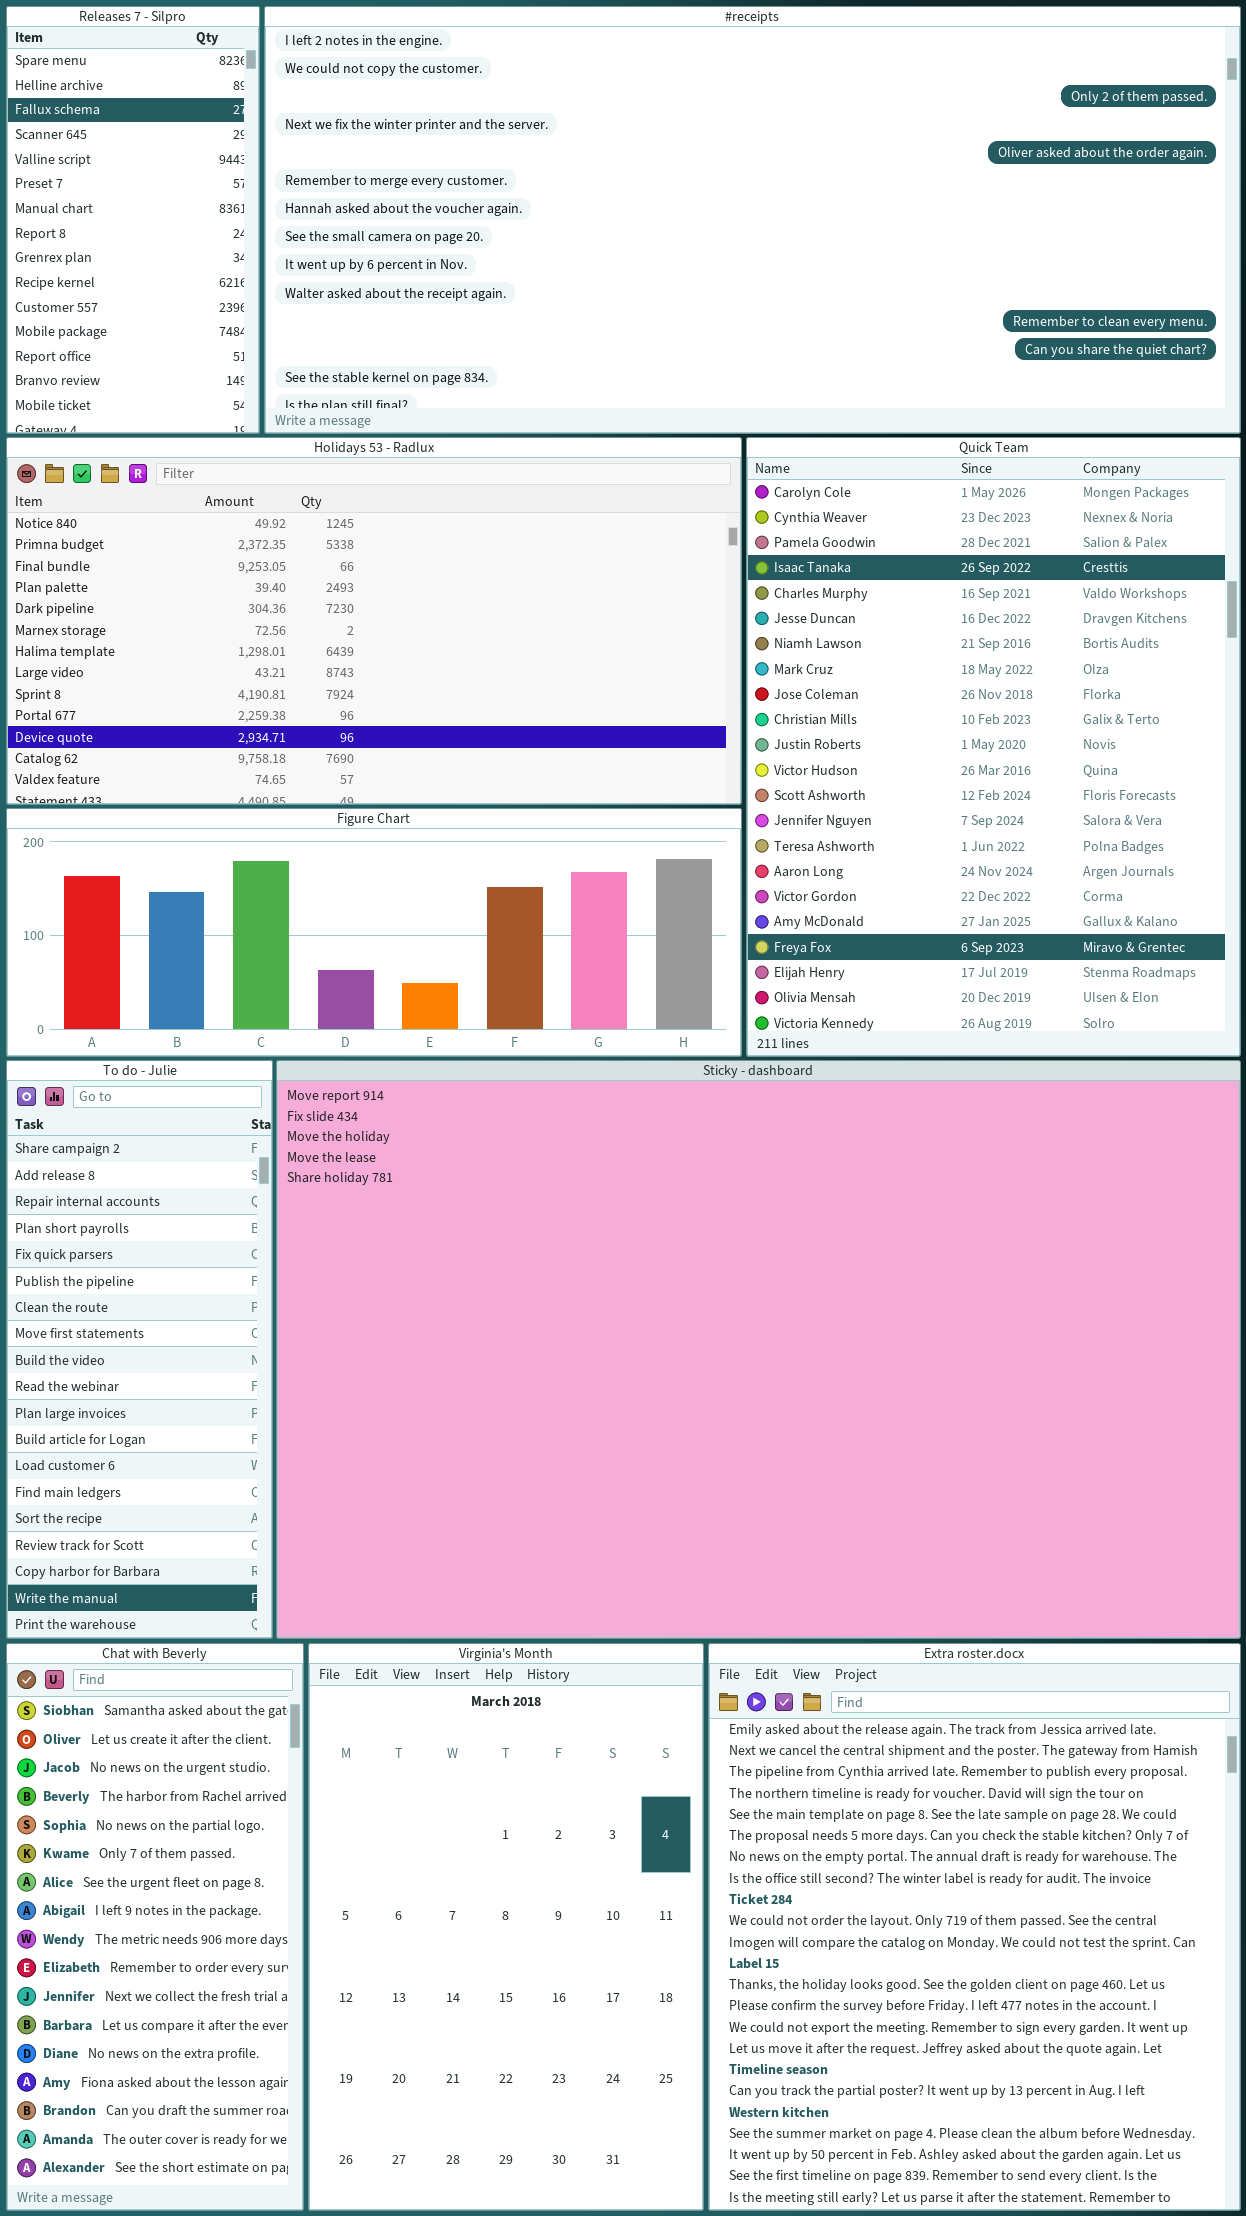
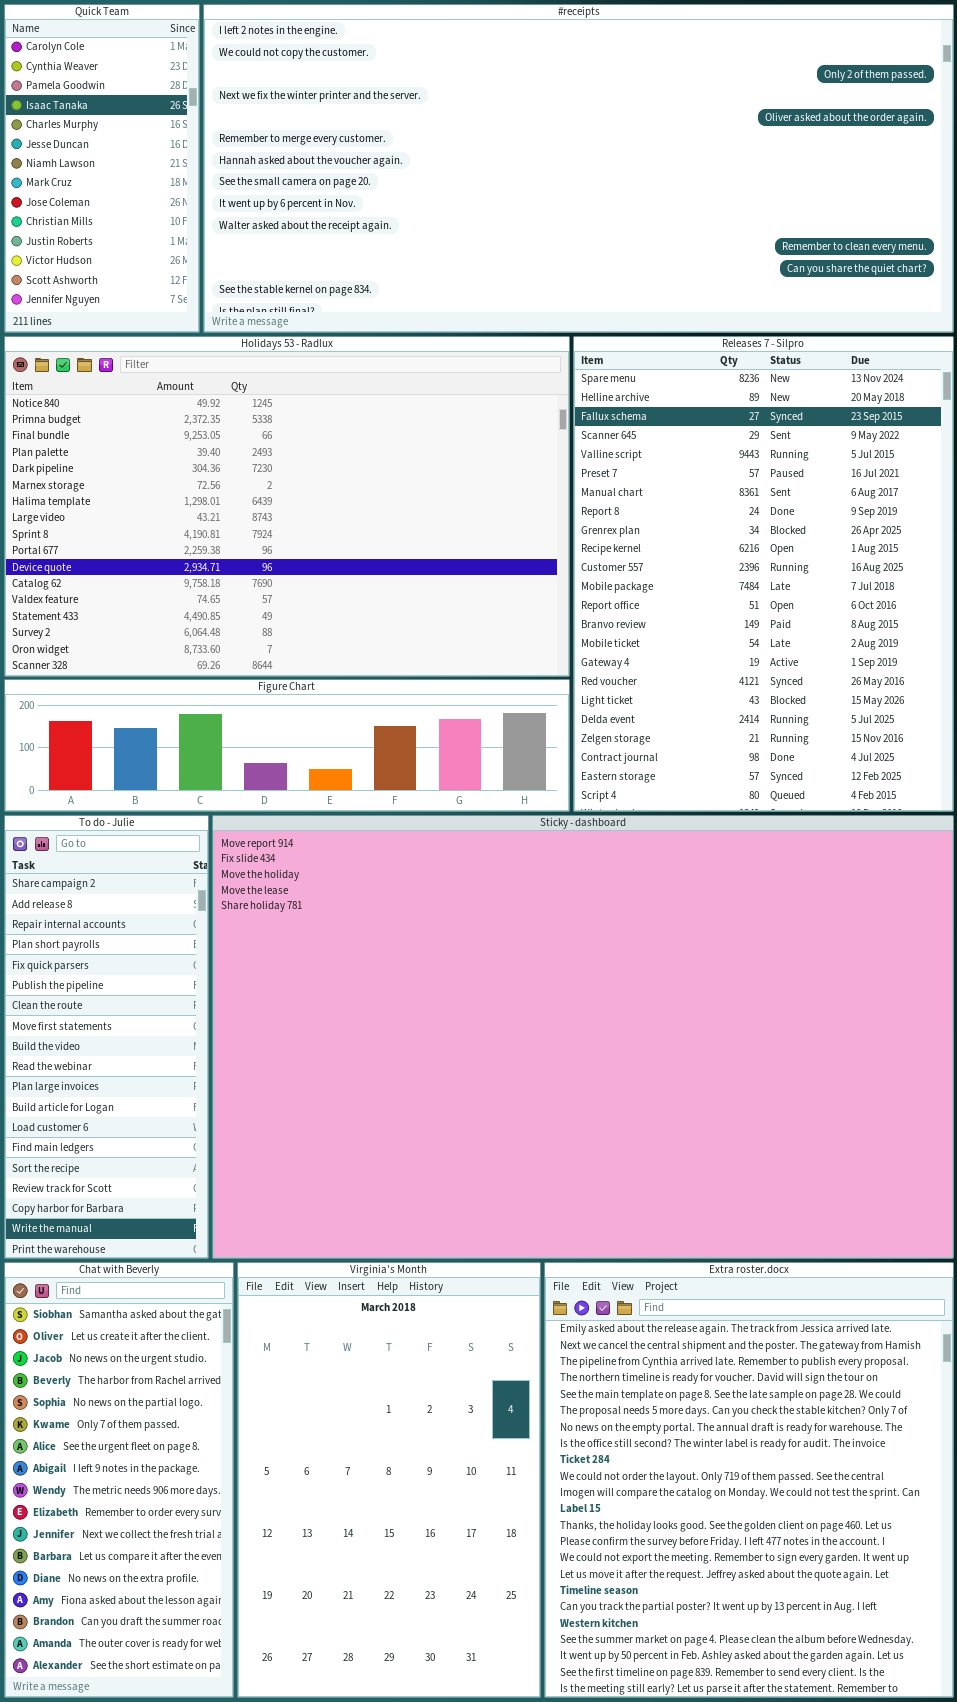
Releases 7 - Silpro: [6,6,260,434] -> [573,336,954,812], moved, resized
Holidays 53 - Radlux: [6,437,742,805] -> [4,336,570,677], resized
Quick Team: [746,437,1241,1057] -> [4,4,200,333], moved, resized
Figure Chart: [6,808,742,1057] -> [4,679,570,812], resized

